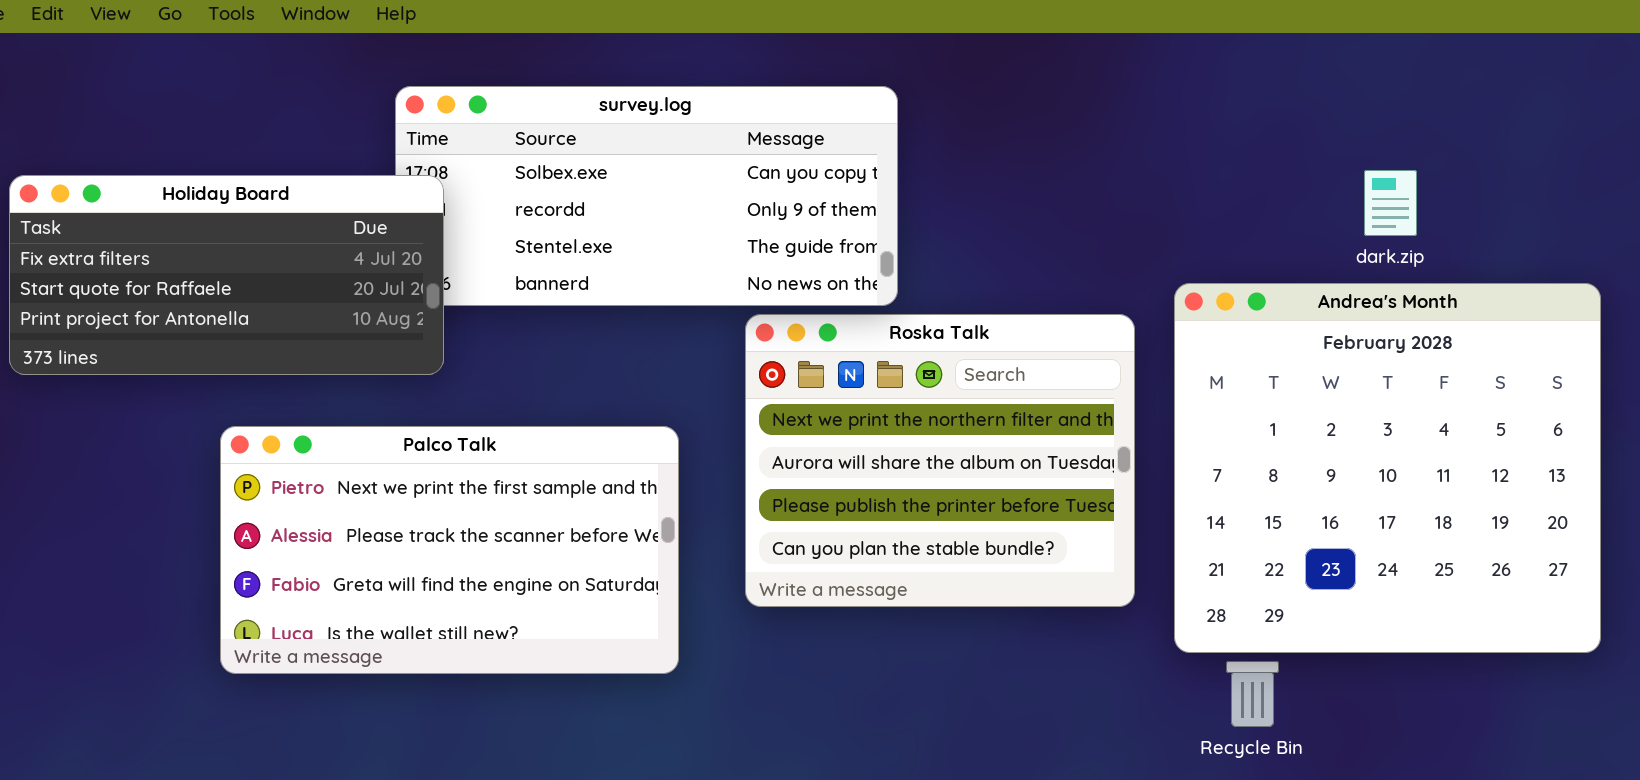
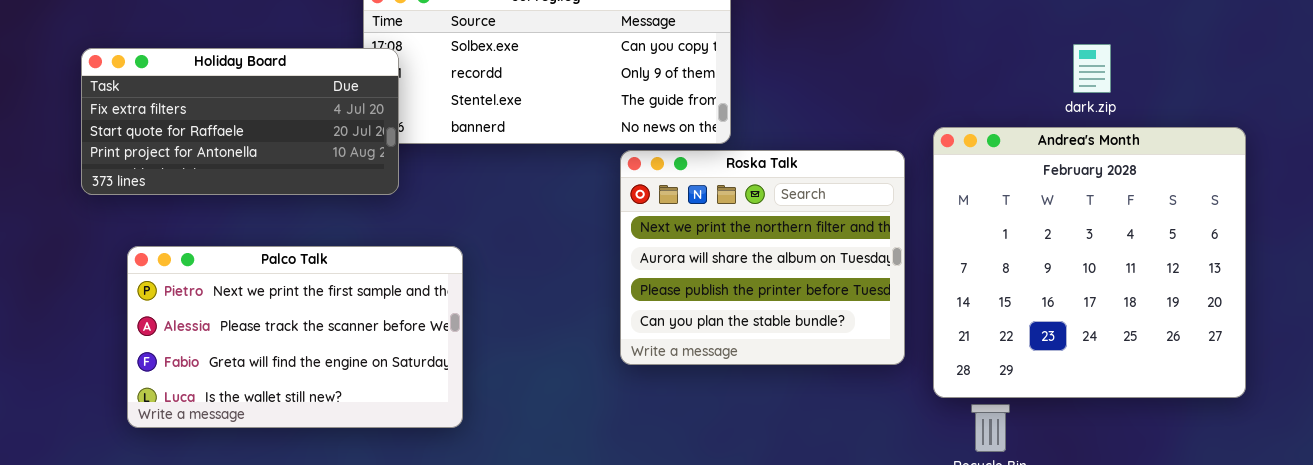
Palco Talk: [220,426,679,674] -> [127,246,463,428], moved

